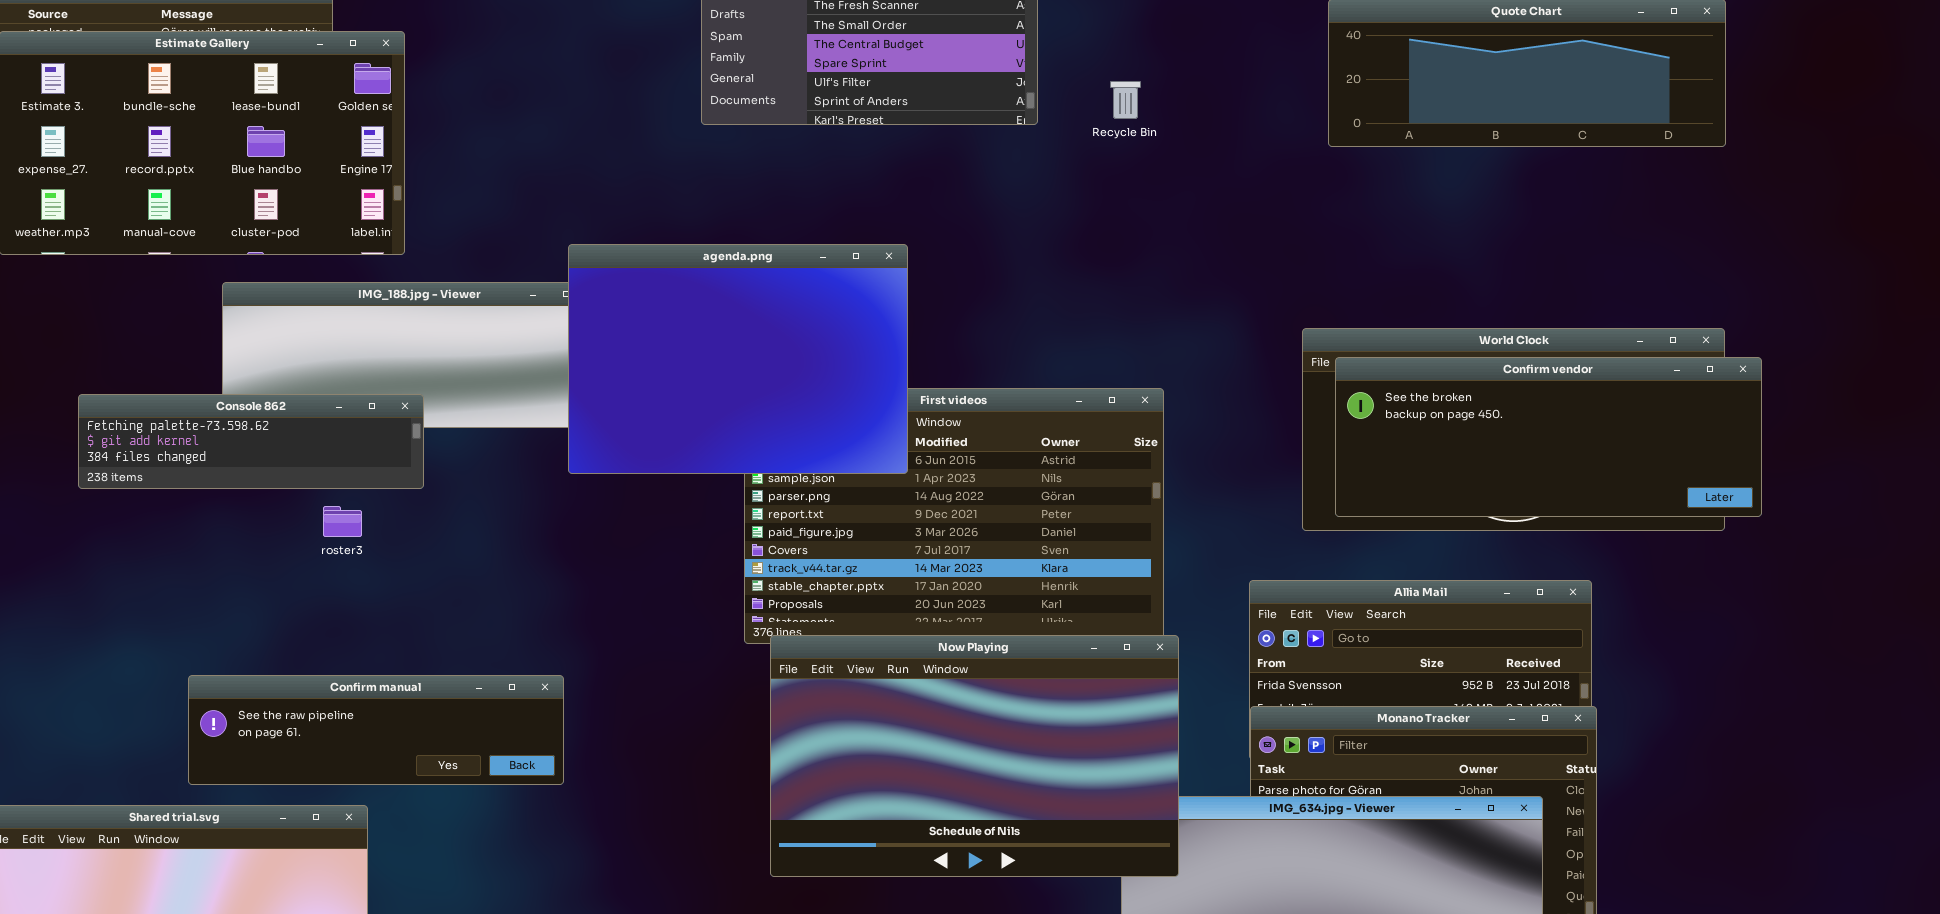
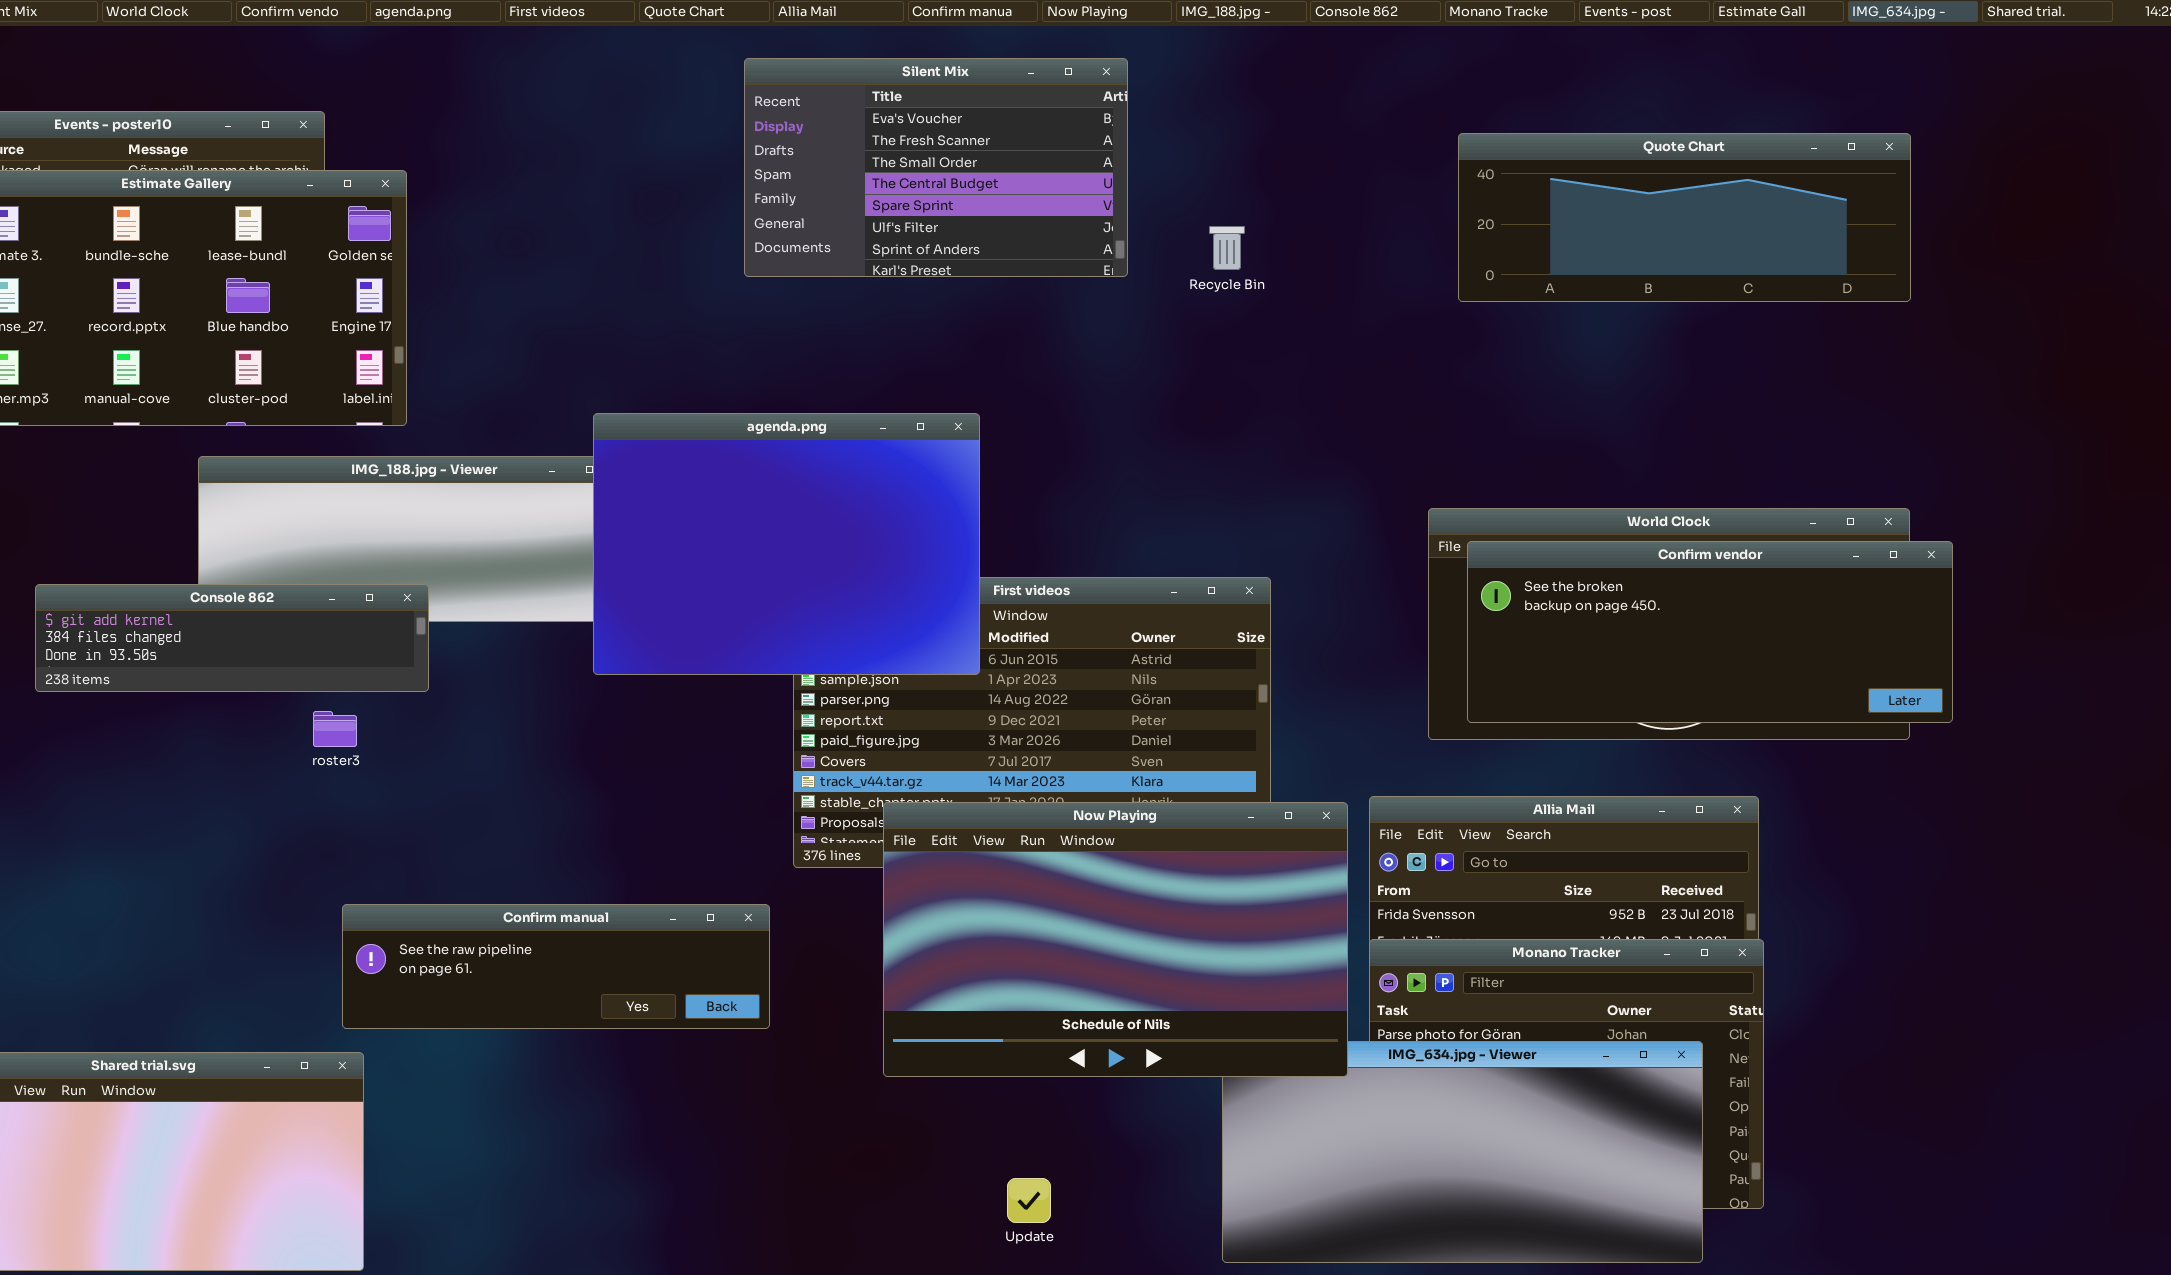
Console 862: [78,394,424,489] -> [35,584,429,692], scrolled down 1 row
Now Playing: [770,635,1179,877] -> [883,802,1348,1077], moved
Confirm manual: [188,675,564,785] -> [342,904,770,1029], moved

